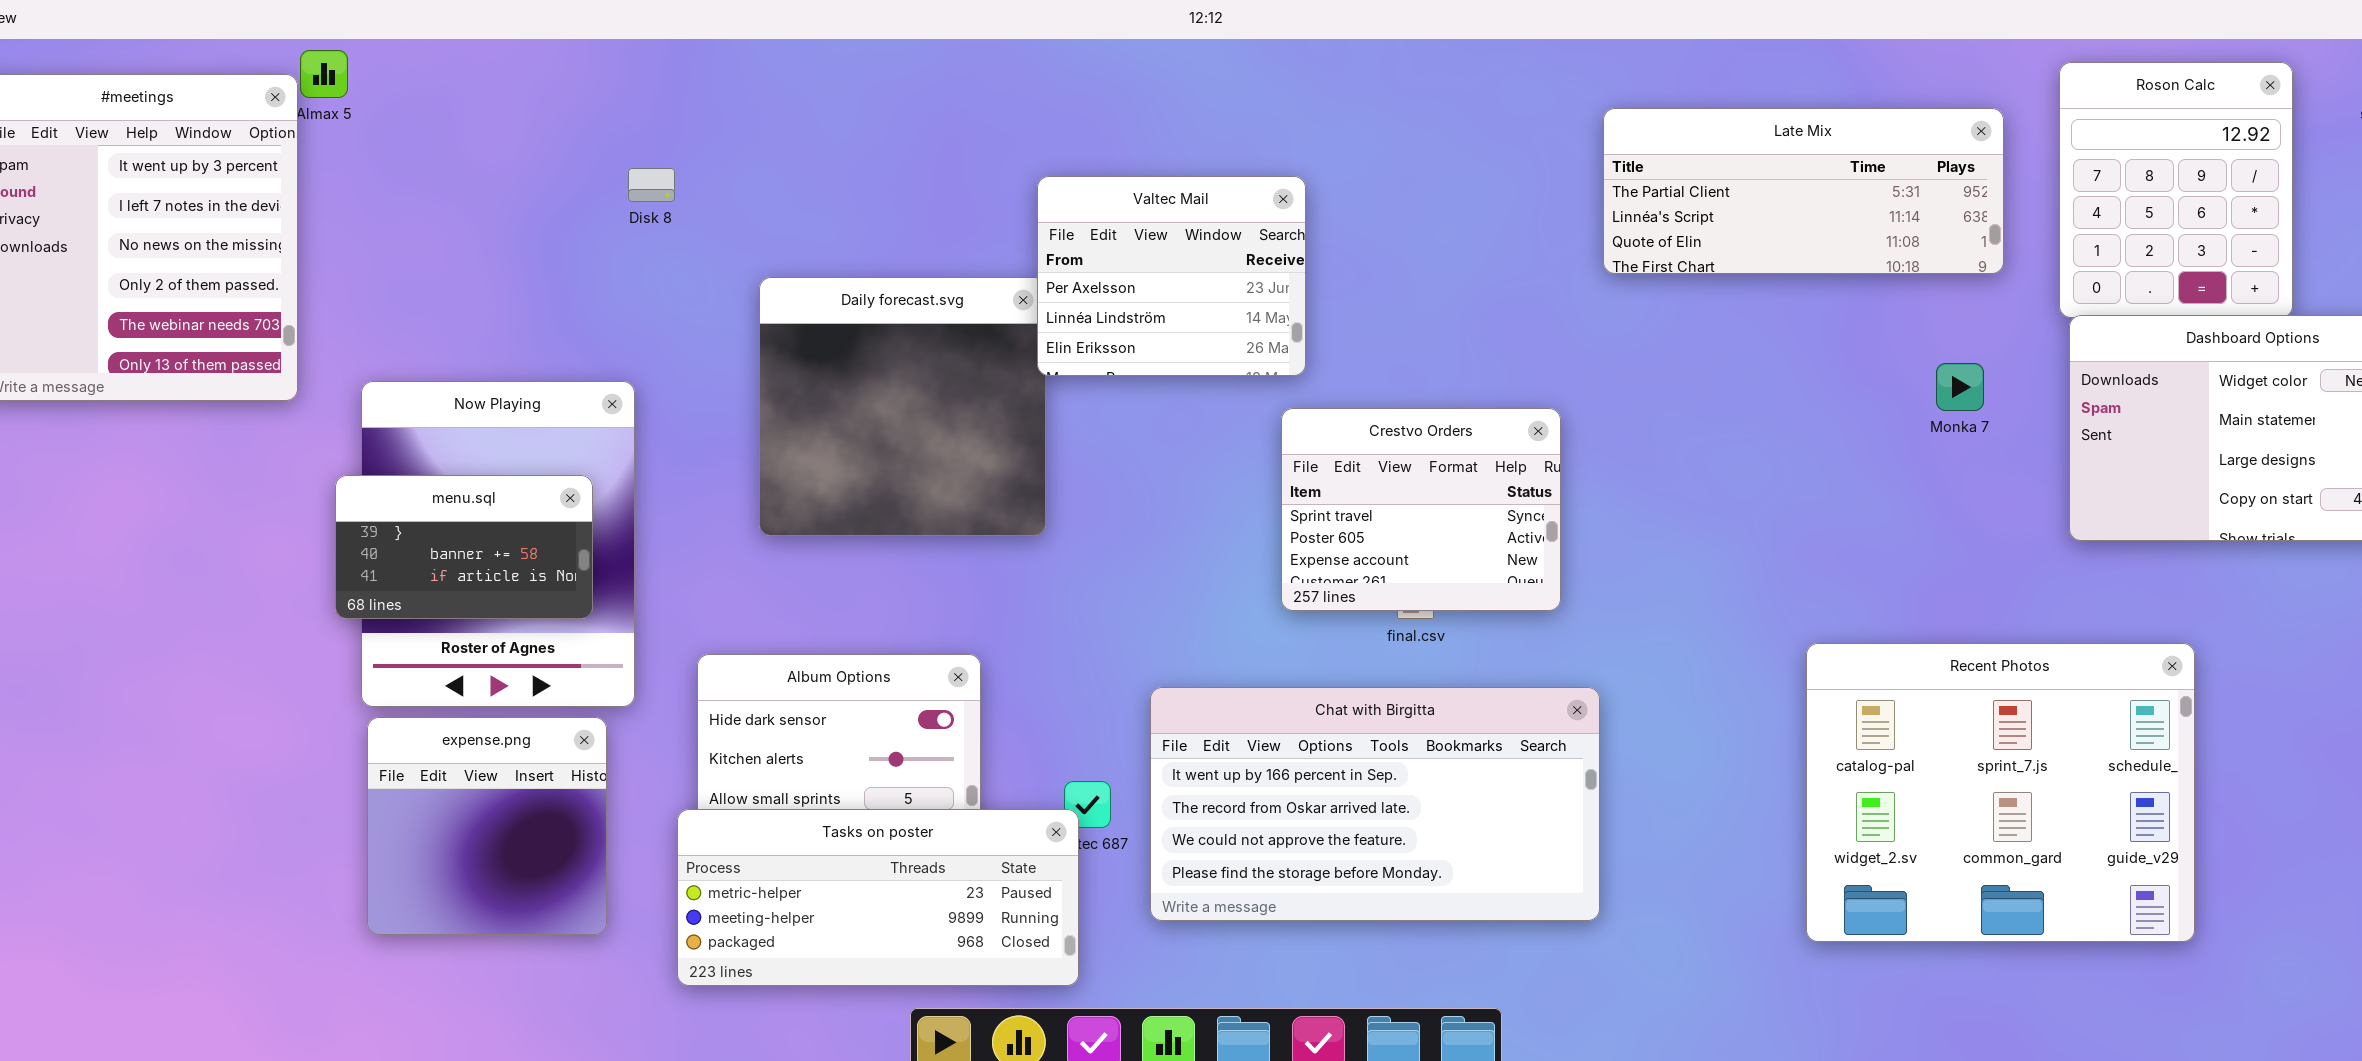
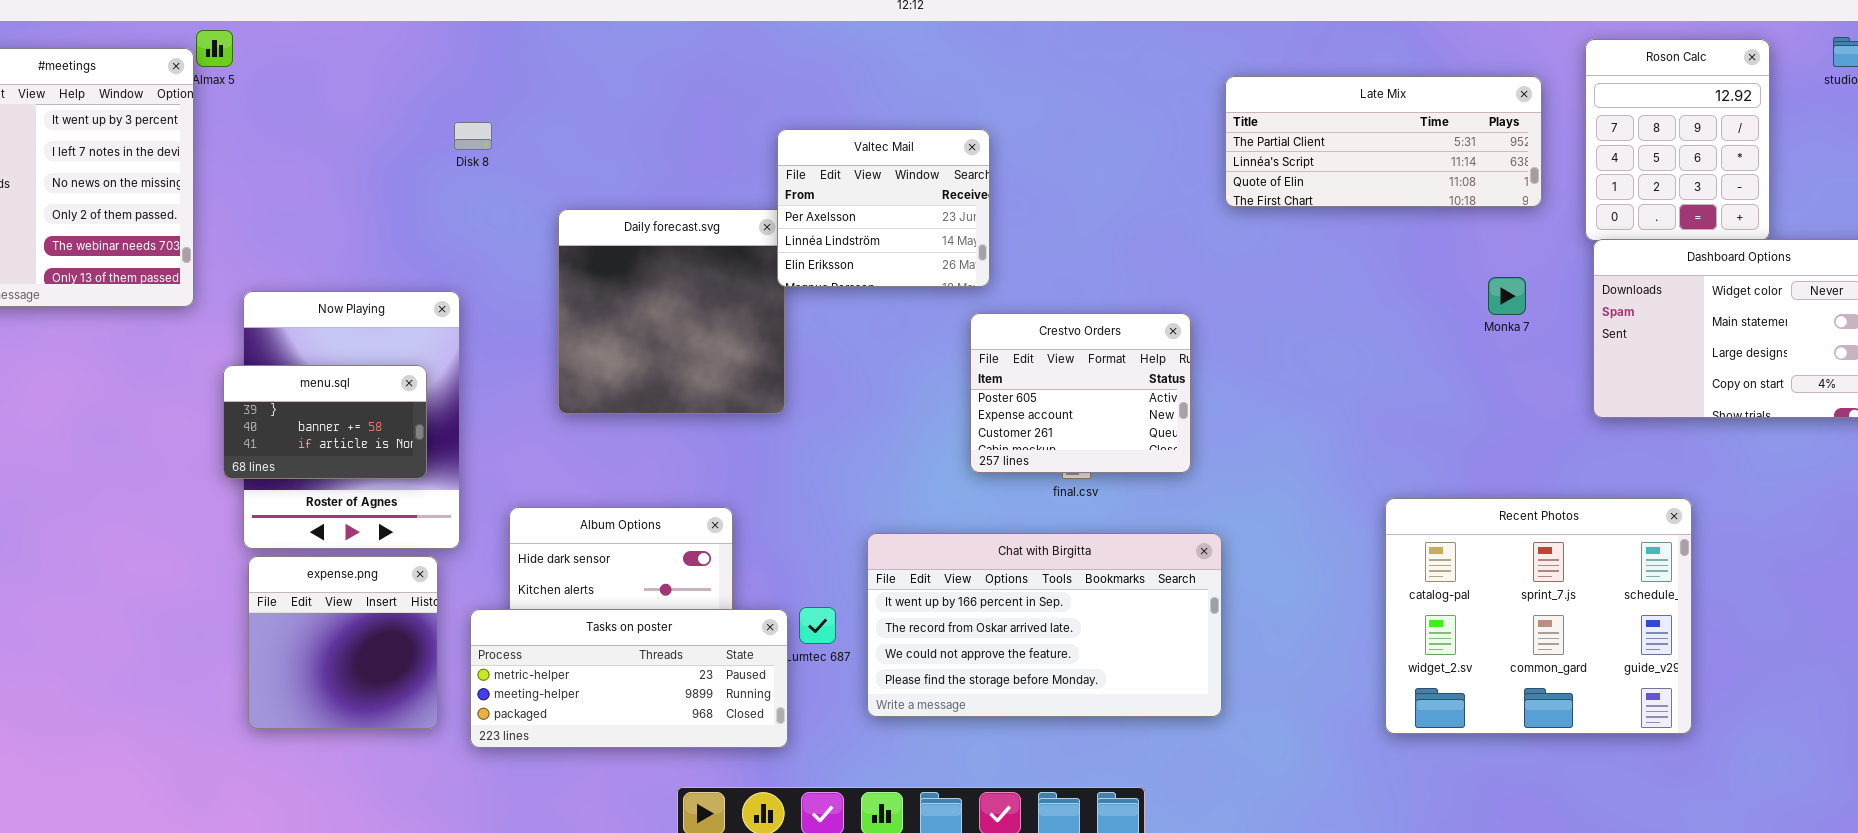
Crestvo Orders: [1281,408,1561,611] -> [970,313,1191,473], scrolled down 1 row
Tasks on poster: [677,809,1079,986] -> [470,609,788,748], moved

